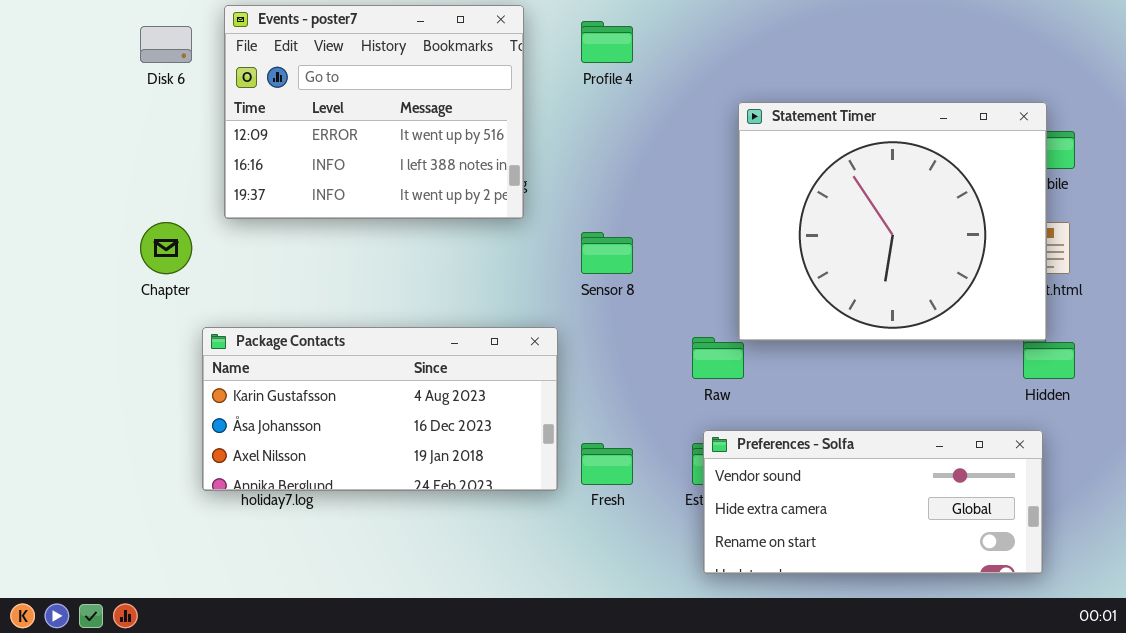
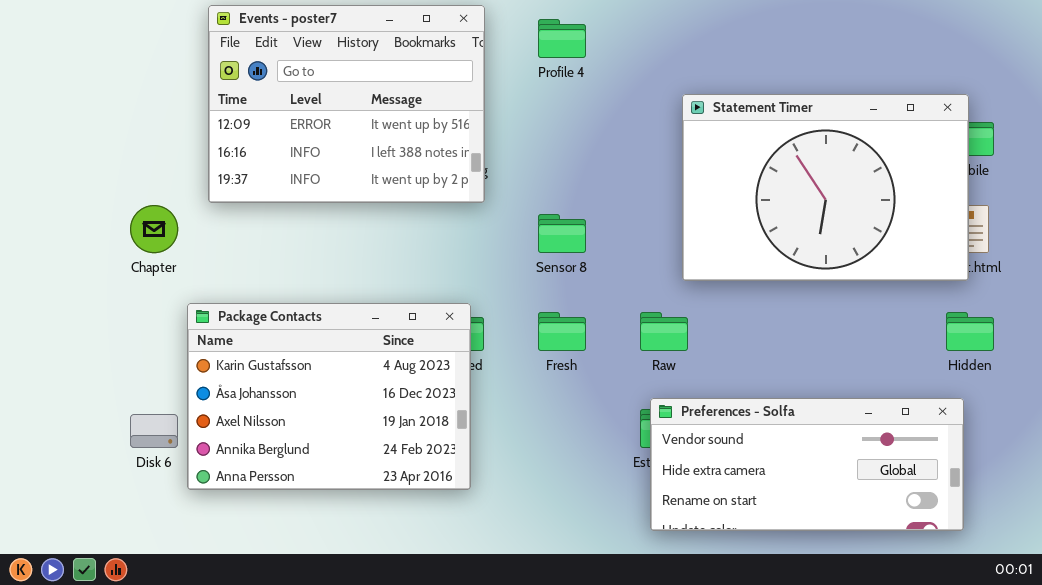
Disk 6: [140,26,192,63] -> [130,414,178,448], moved
Statement Timer: [738,102,1047,341] -> [682,94,969,281], resized
Package Contacts: [202,327,558,491] -> [187,303,471,490], resized
Fresh: [581,443,633,485] -> [538,312,586,351], moved

